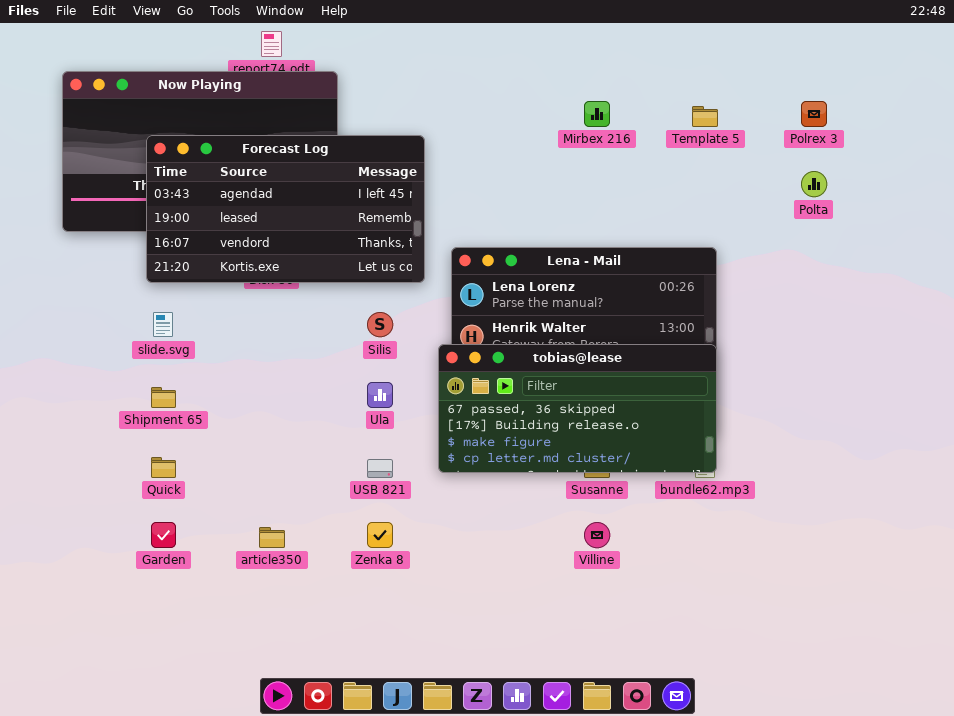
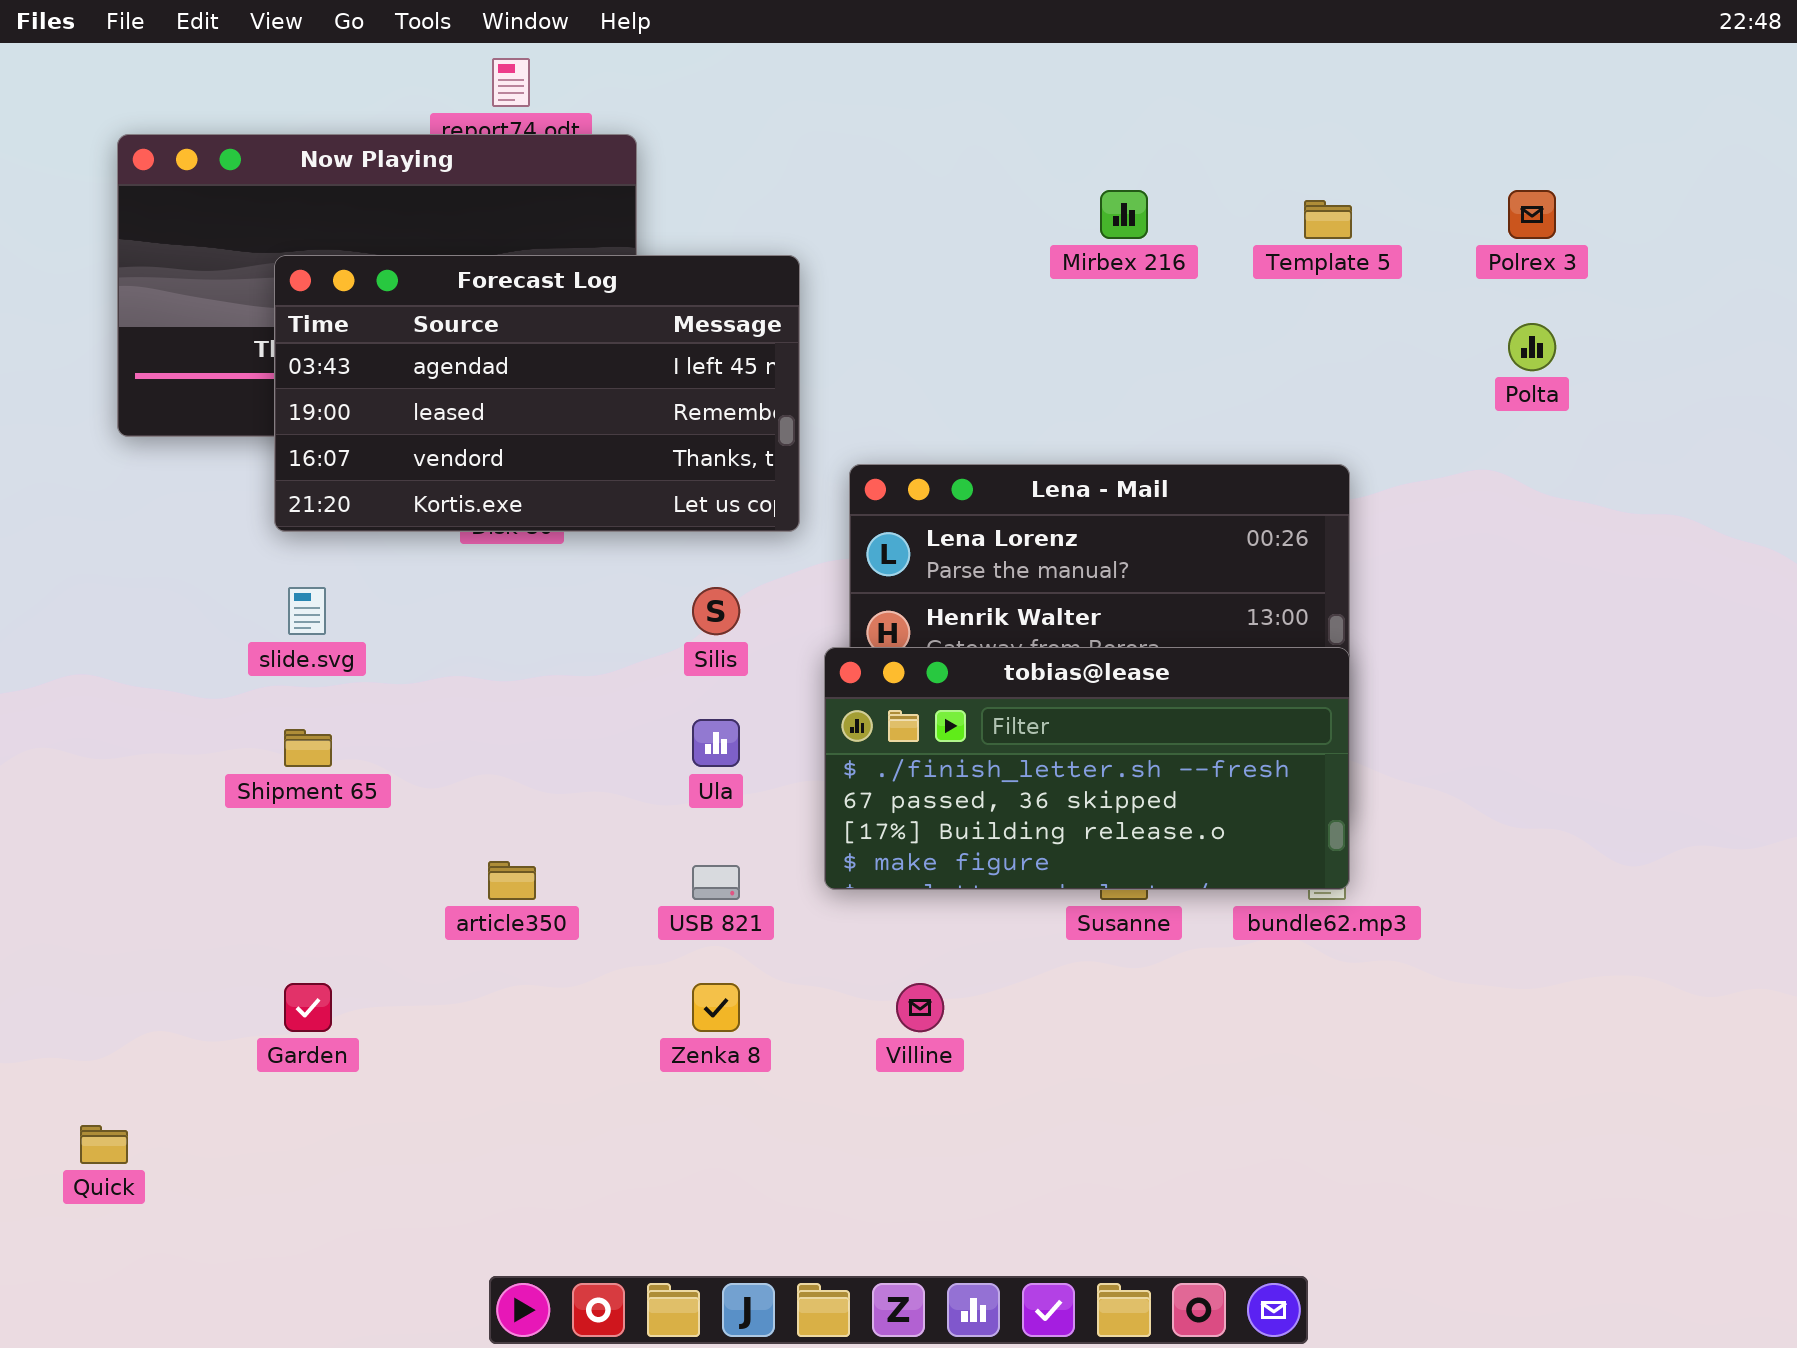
tobias@lease: [438,344,717,473] -> [824,647,1350,890], scrolled up 1 row
Quick: [151,457,176,478] -> [80,1125,128,1164], moved
Villine: [584,522,610,548] -> [896,983,944,1032], moved
article350: [259,527,285,548] -> [488,861,536,900], moved

